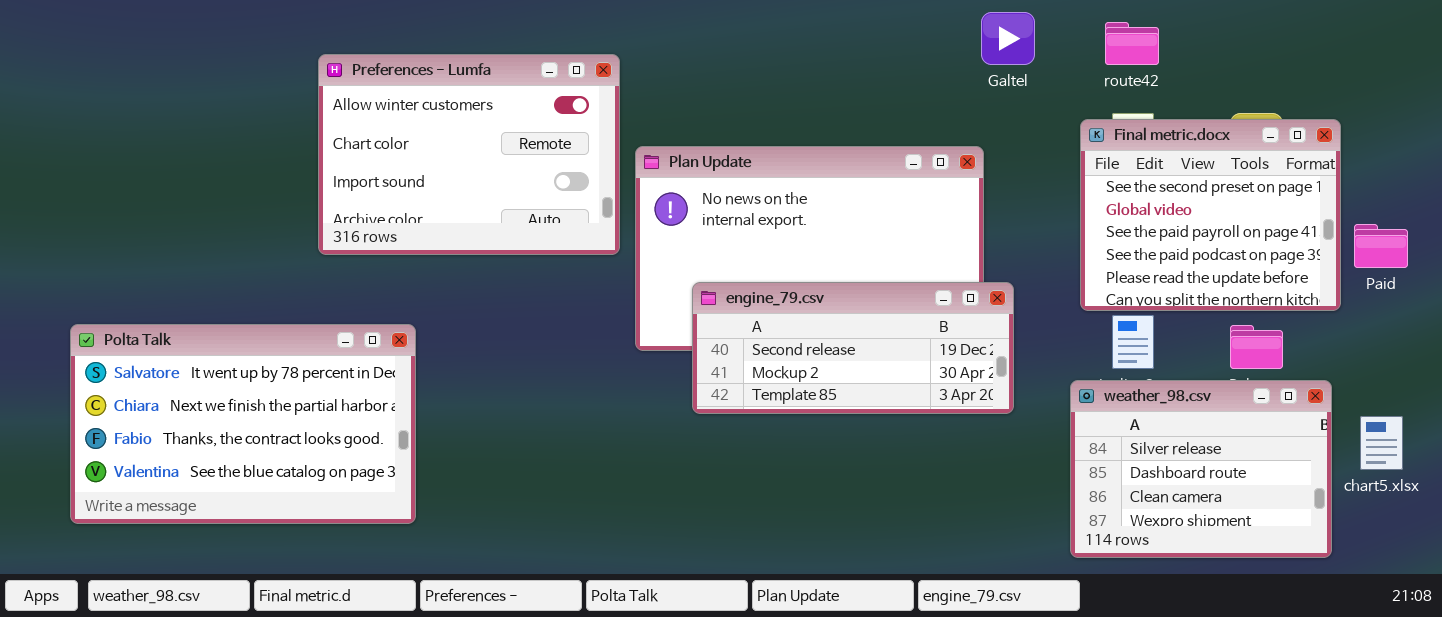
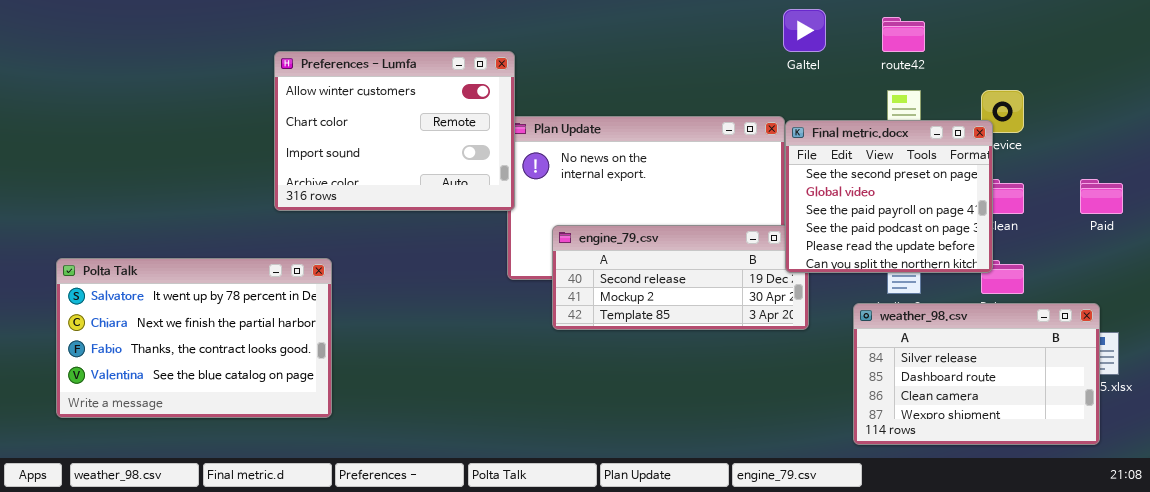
Preferences - Lumfa: [318,54,620,255] -> [274,51,515,211], moved
Final metric.docx: [1080,119,1341,311] -> [785,120,993,273], moved
weather_98.csv: [1070,380,1332,558] -> [853,303,1100,445], resized

